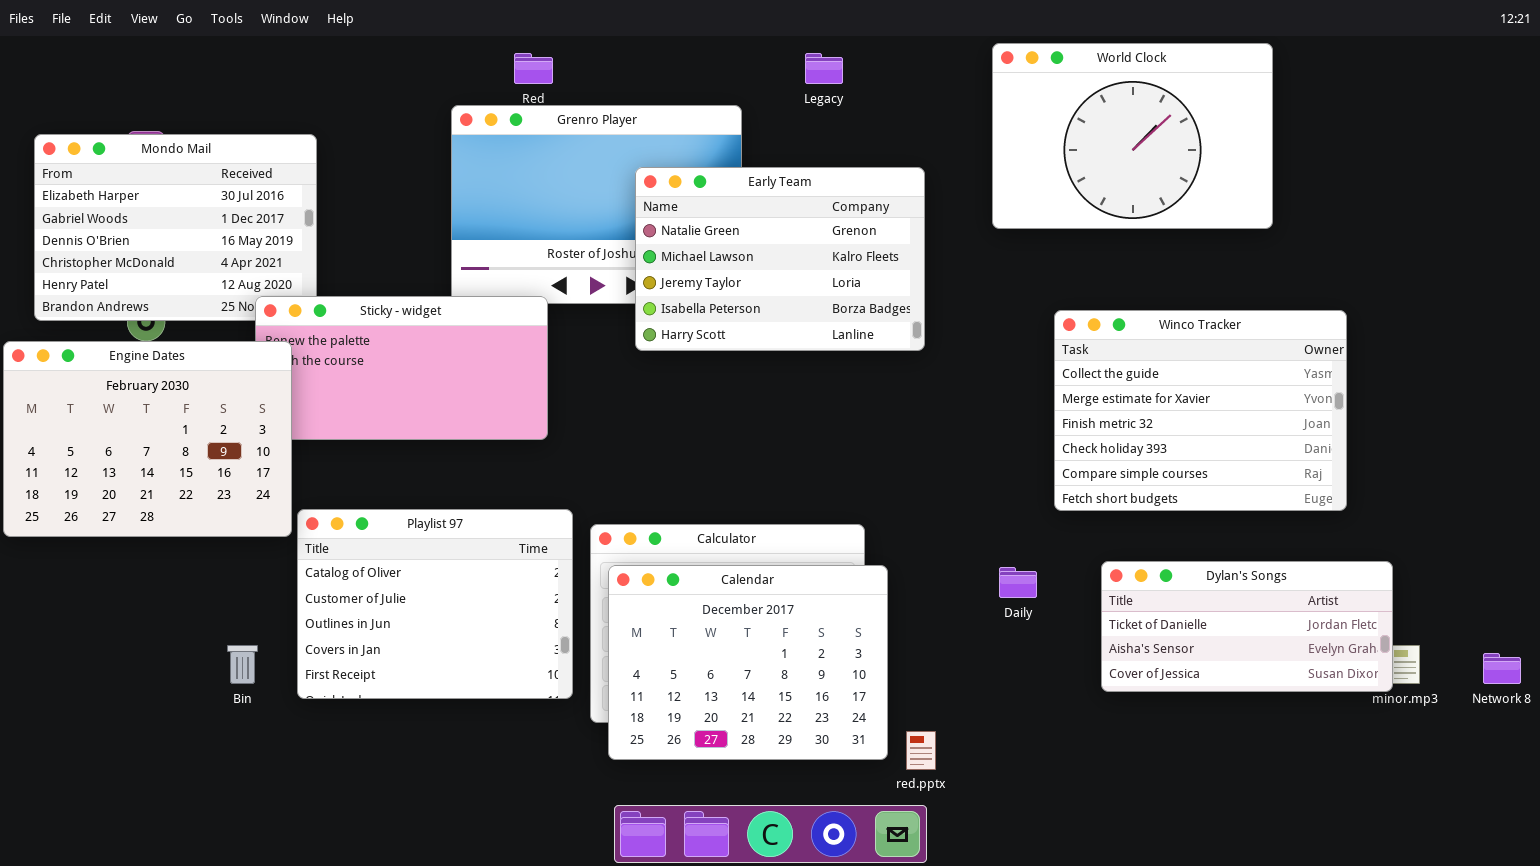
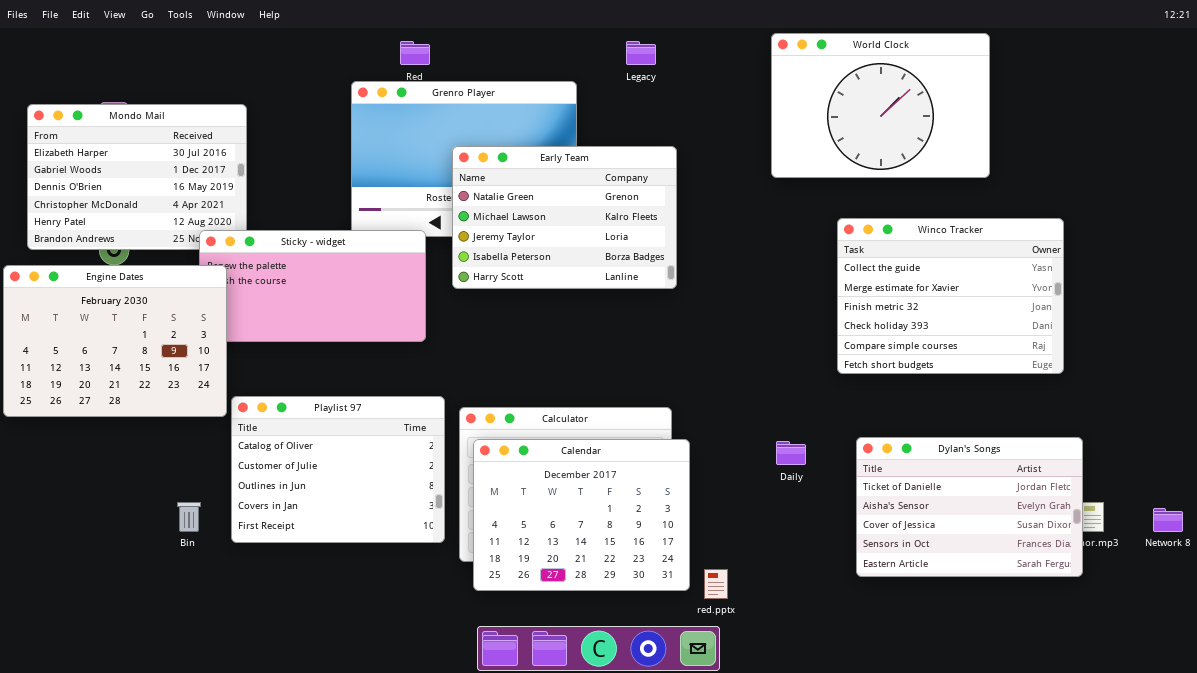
Early Team: [635,167,925,351] -> [452,146,677,289], moved
Winco Tracker: [1054,310,1347,511] -> [837,218,1064,374], moved
Dylan's Songs: [1101,561,1393,692] -> [856,437,1083,577], resized

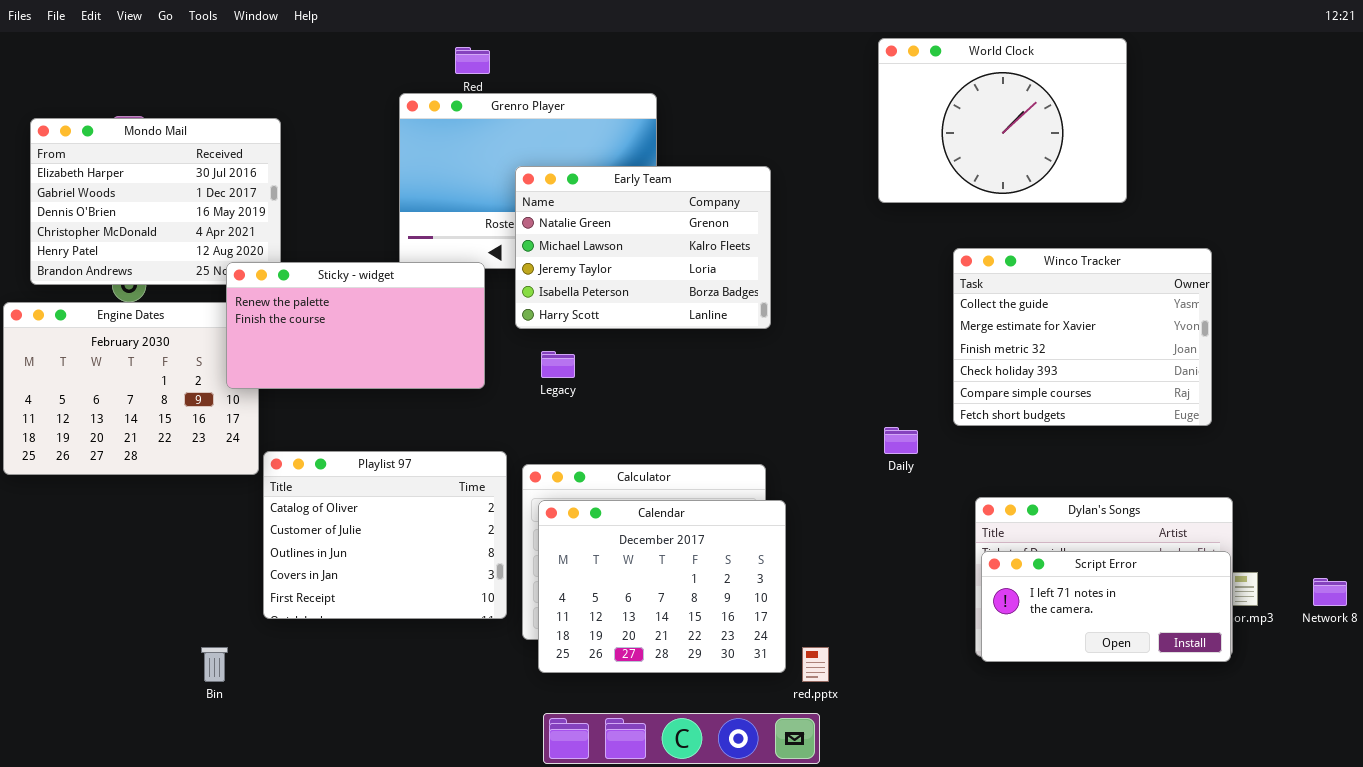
Legacy: [626,41,656,65] -> [541,351,575,378], moved
Sticky - widget: [199,230,426,342] -> [226,262,485,389], raised
Daily: [776,441,806,465] -> [884,427,918,454], moved
Script Error: none -> [981,551,1231,662], opened
Bin: [177,502,201,532] -> [201,647,228,682], moved

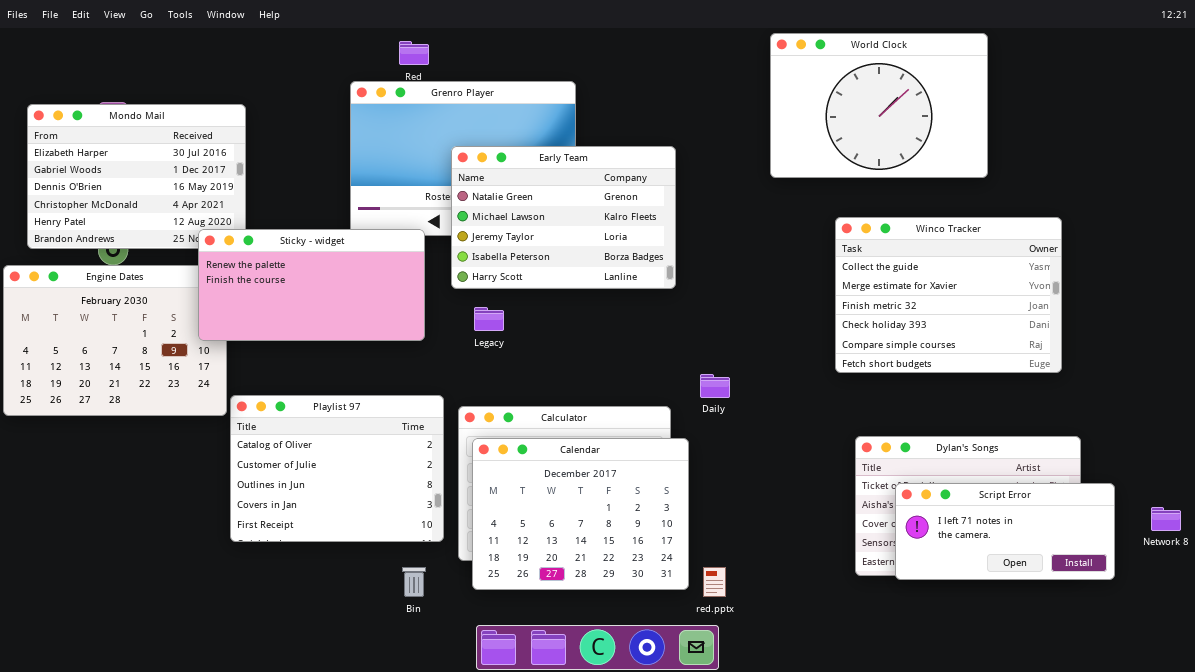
Daily: [884,427,918,454] -> [700,374,730,398], moved
Script Error: [981,551,1231,662] -> [895,483,1115,580], moved
Bin: [201,647,228,682] -> [402,567,426,597], moved

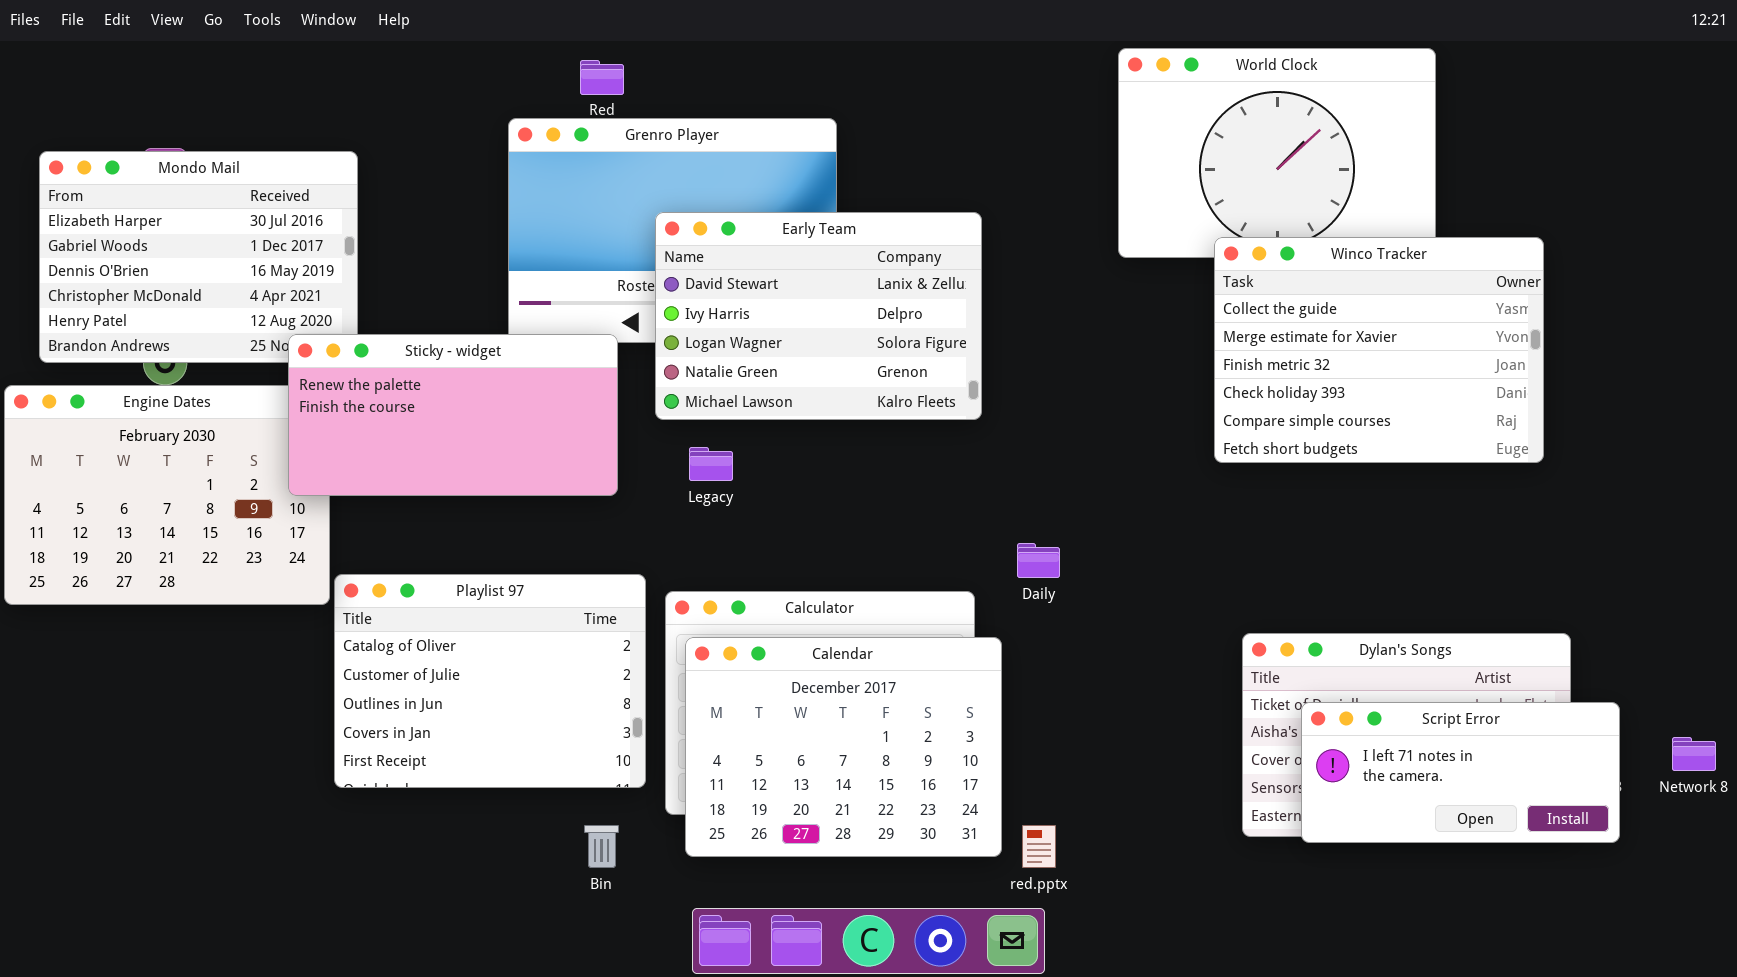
Early Team: [451,146,676,289] -> [655,212,982,420], scrolled up 3 rows
Winco Tracker: [835,217,1062,373] -> [1214,237,1544,463], moved

